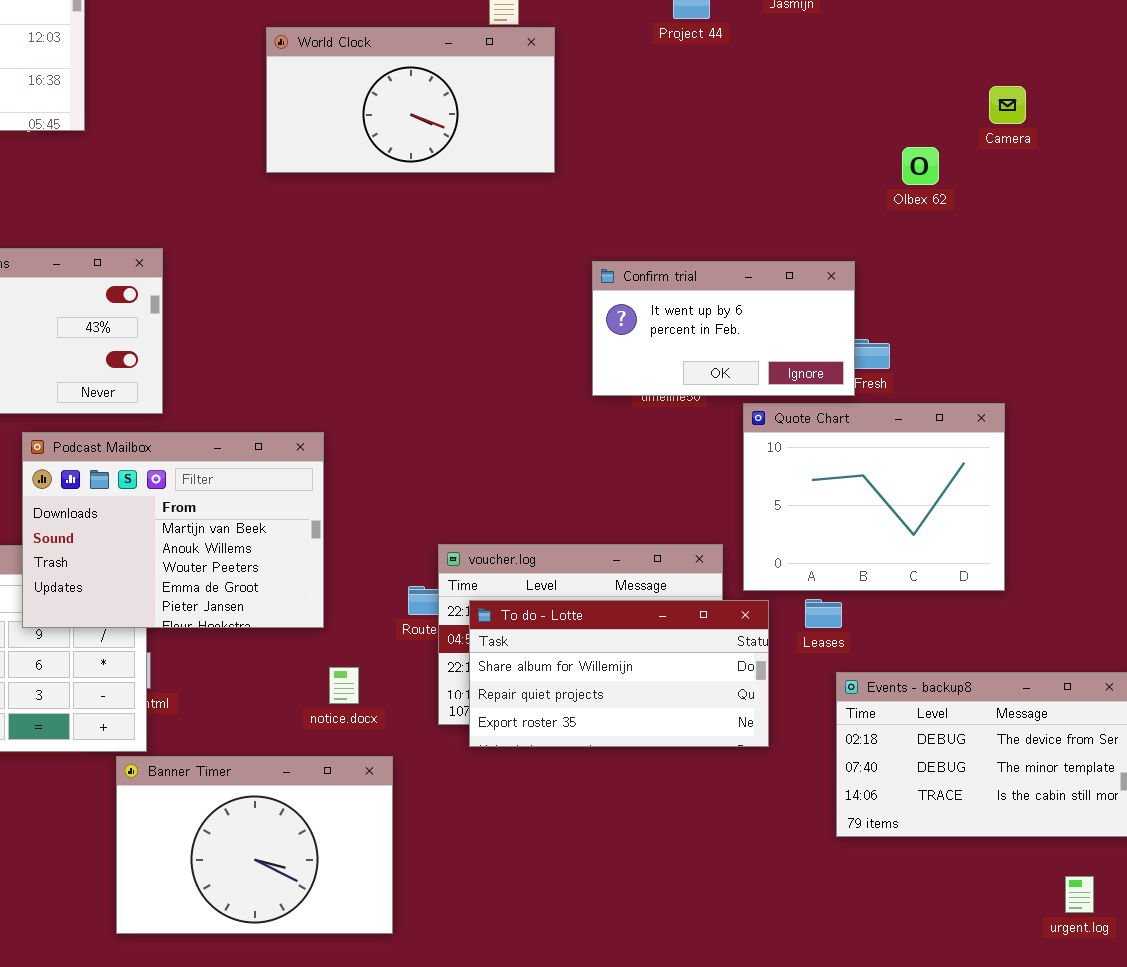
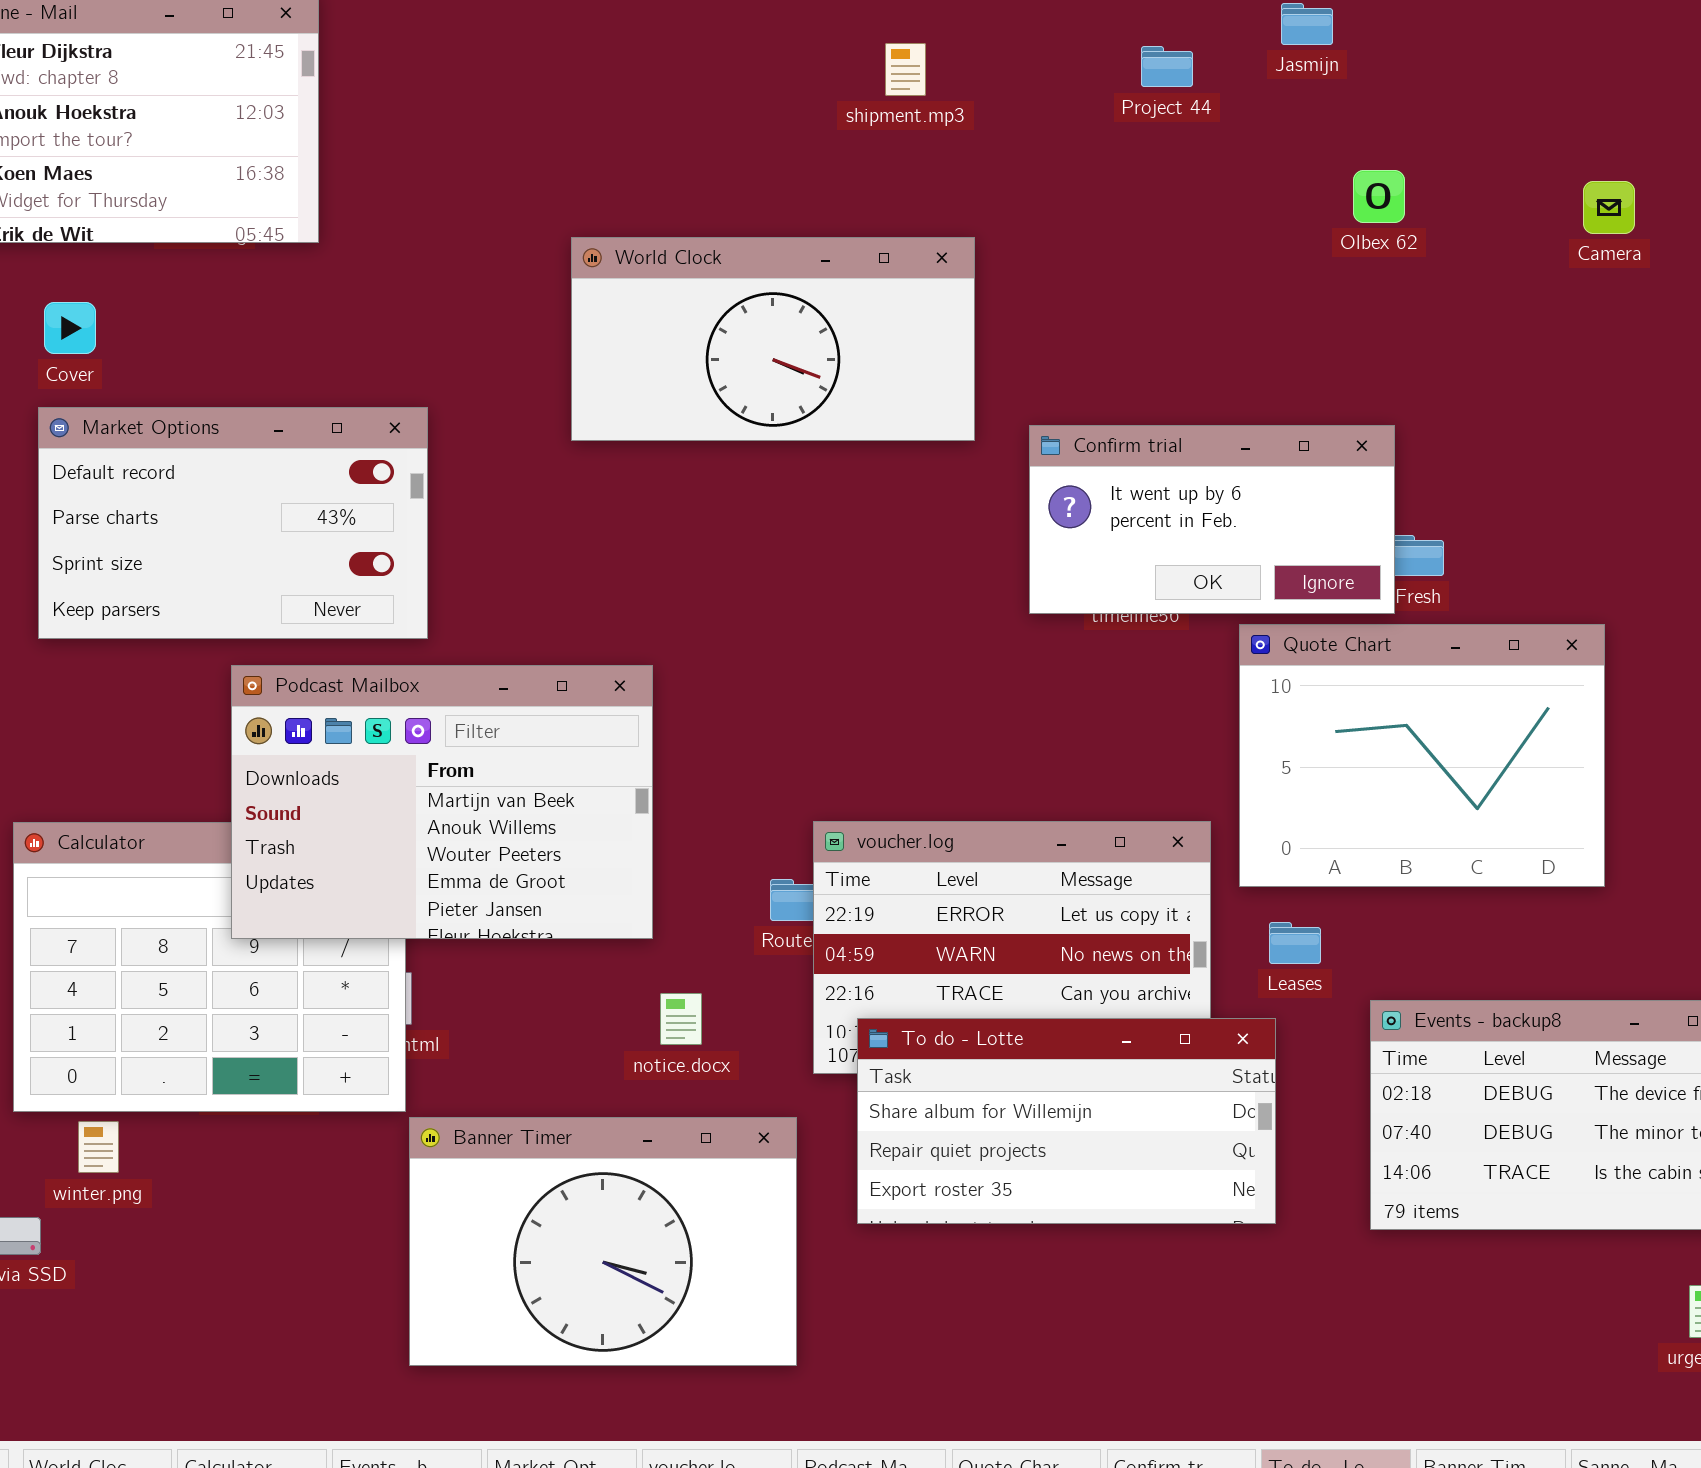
World Clock: [266,27,555,173] -> [571,237,975,441], moved
Olbex 62: [902,147,939,185] -> [1353,170,1405,223], moved
Leases: [805,599,842,628] -> [1269,922,1321,964], moved
To do - Lotte: [469,600,769,747] -> [857,1018,1276,1224], moved
Banner Timer: [116,756,393,934] -> [409,1117,797,1366], moved

